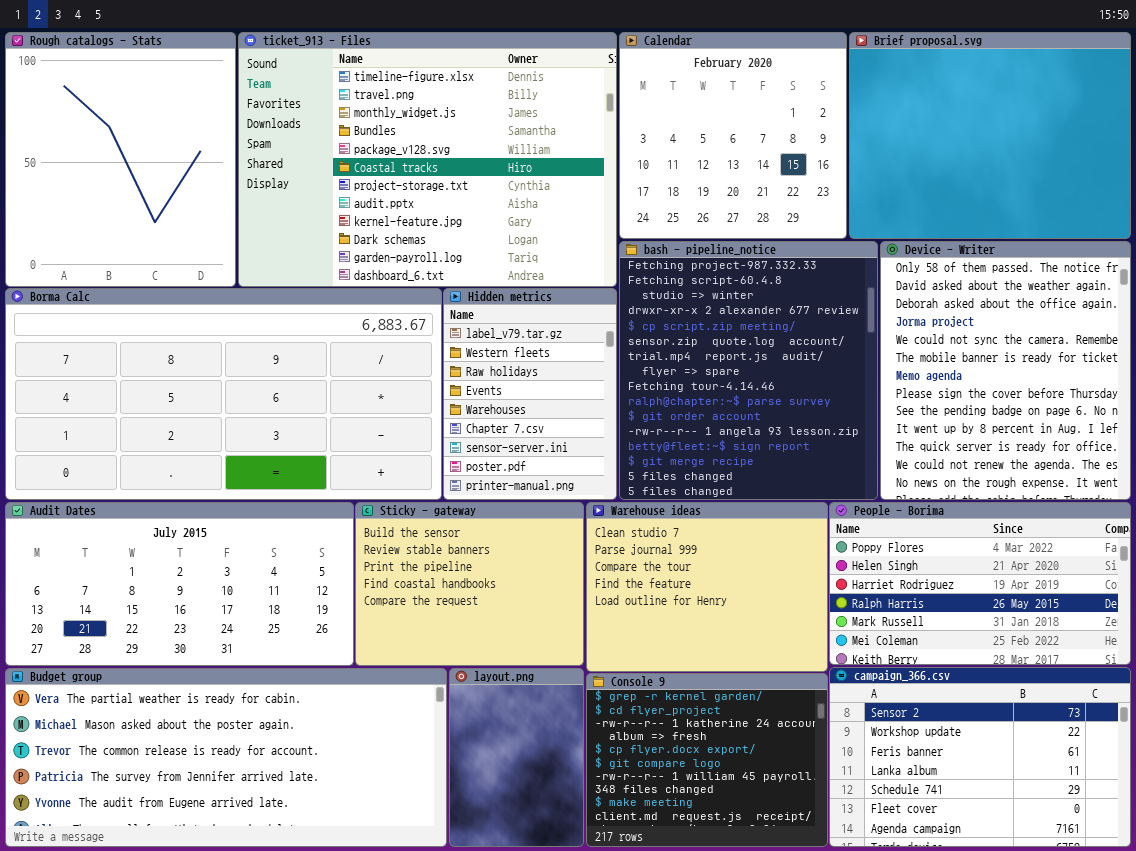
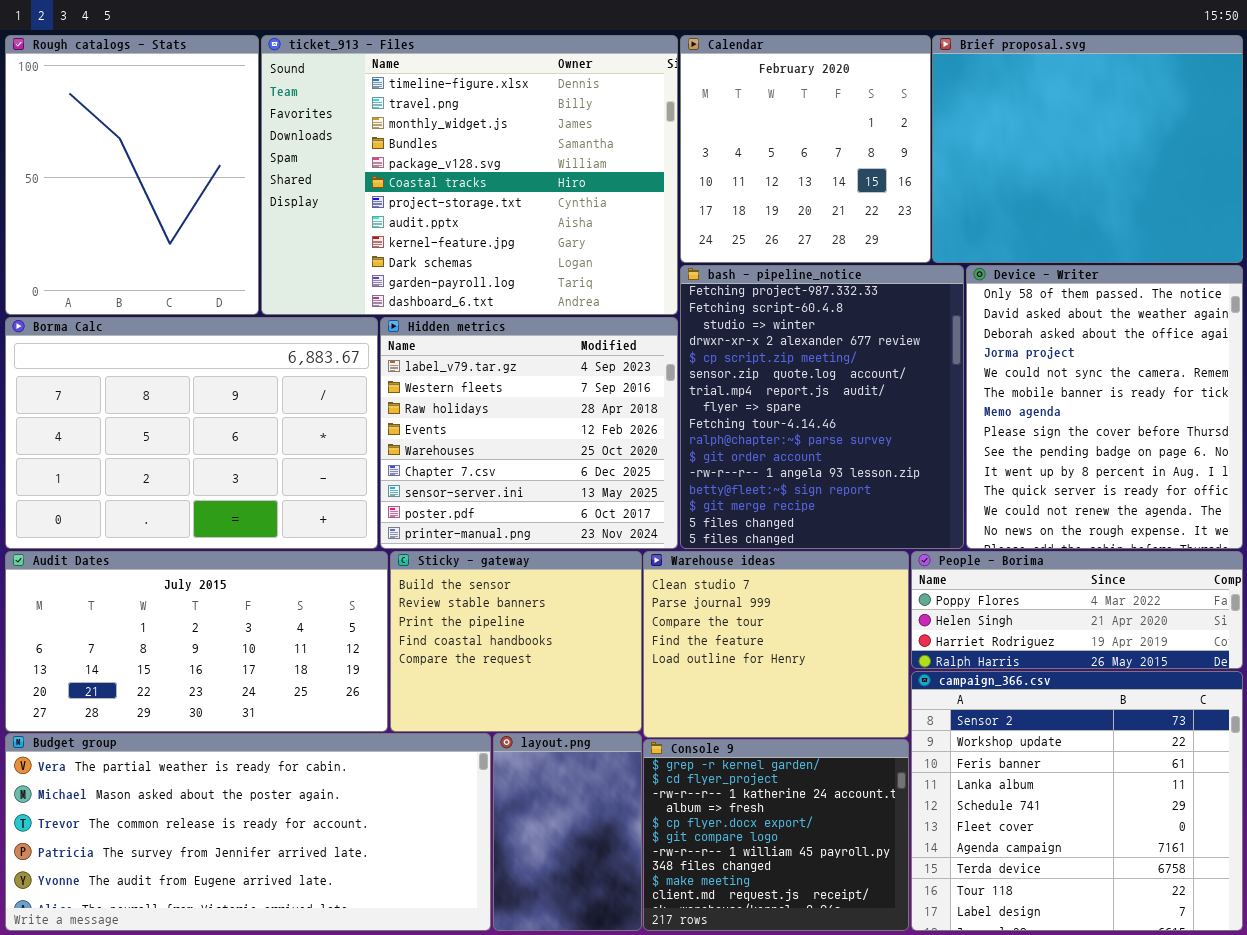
Borma Calc: [5,288,442,500] -> [5,317,378,549], resized
Hidden metrics: [443,288,617,500] -> [380,317,678,549], resized
People - Borima: [829,502,1131,665] -> [911,551,1243,669], resized
campaign_366.csv: [829,667,1131,847] -> [911,671,1243,931], resized

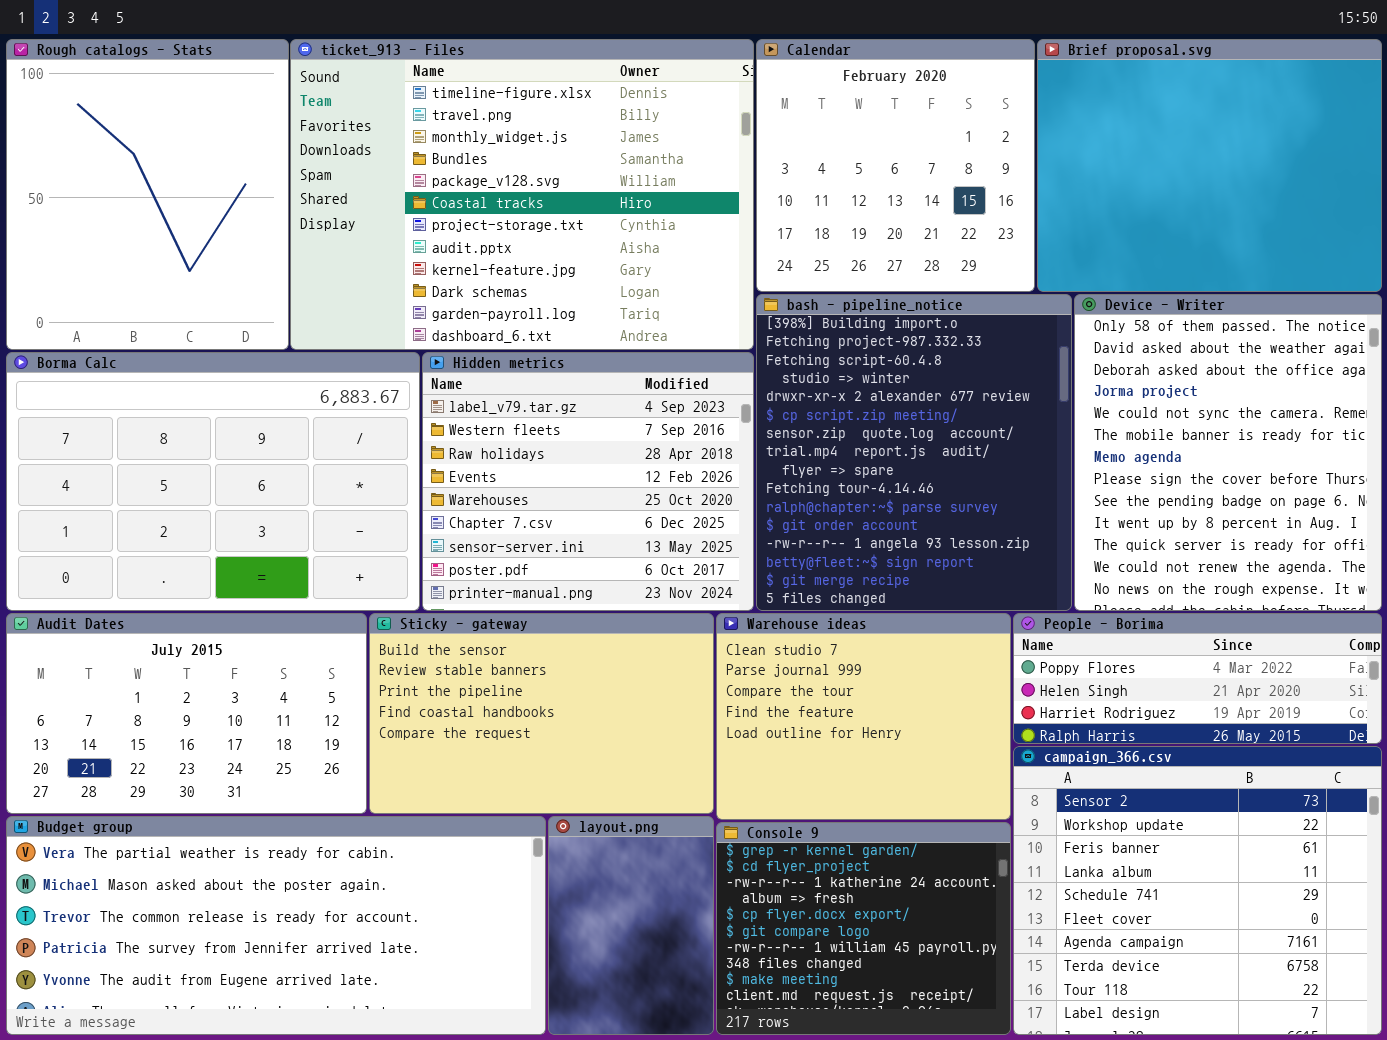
bash - pipeline_notice: [680,265,964,549] -> [756,294,1072,611], scrolled up 1 row
Audit Dates: [5,551,388,732] -> [6,613,367,814], resized
Sticky - gateway: [390,551,642,732] -> [369,613,714,814], resized

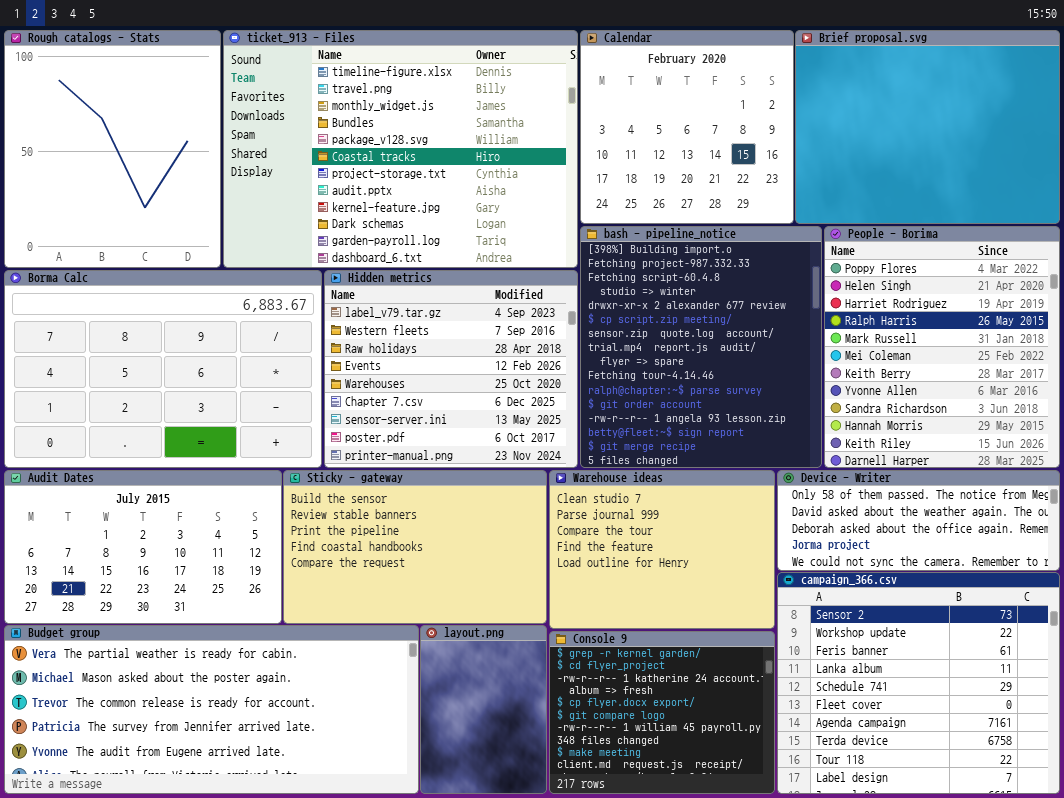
Device - Writer: [1074,294,1382,611] -> [777,470,1060,571], moved, resized
People - Borima: [1013,613,1382,744] -> [824,226,1060,468], moved, resized

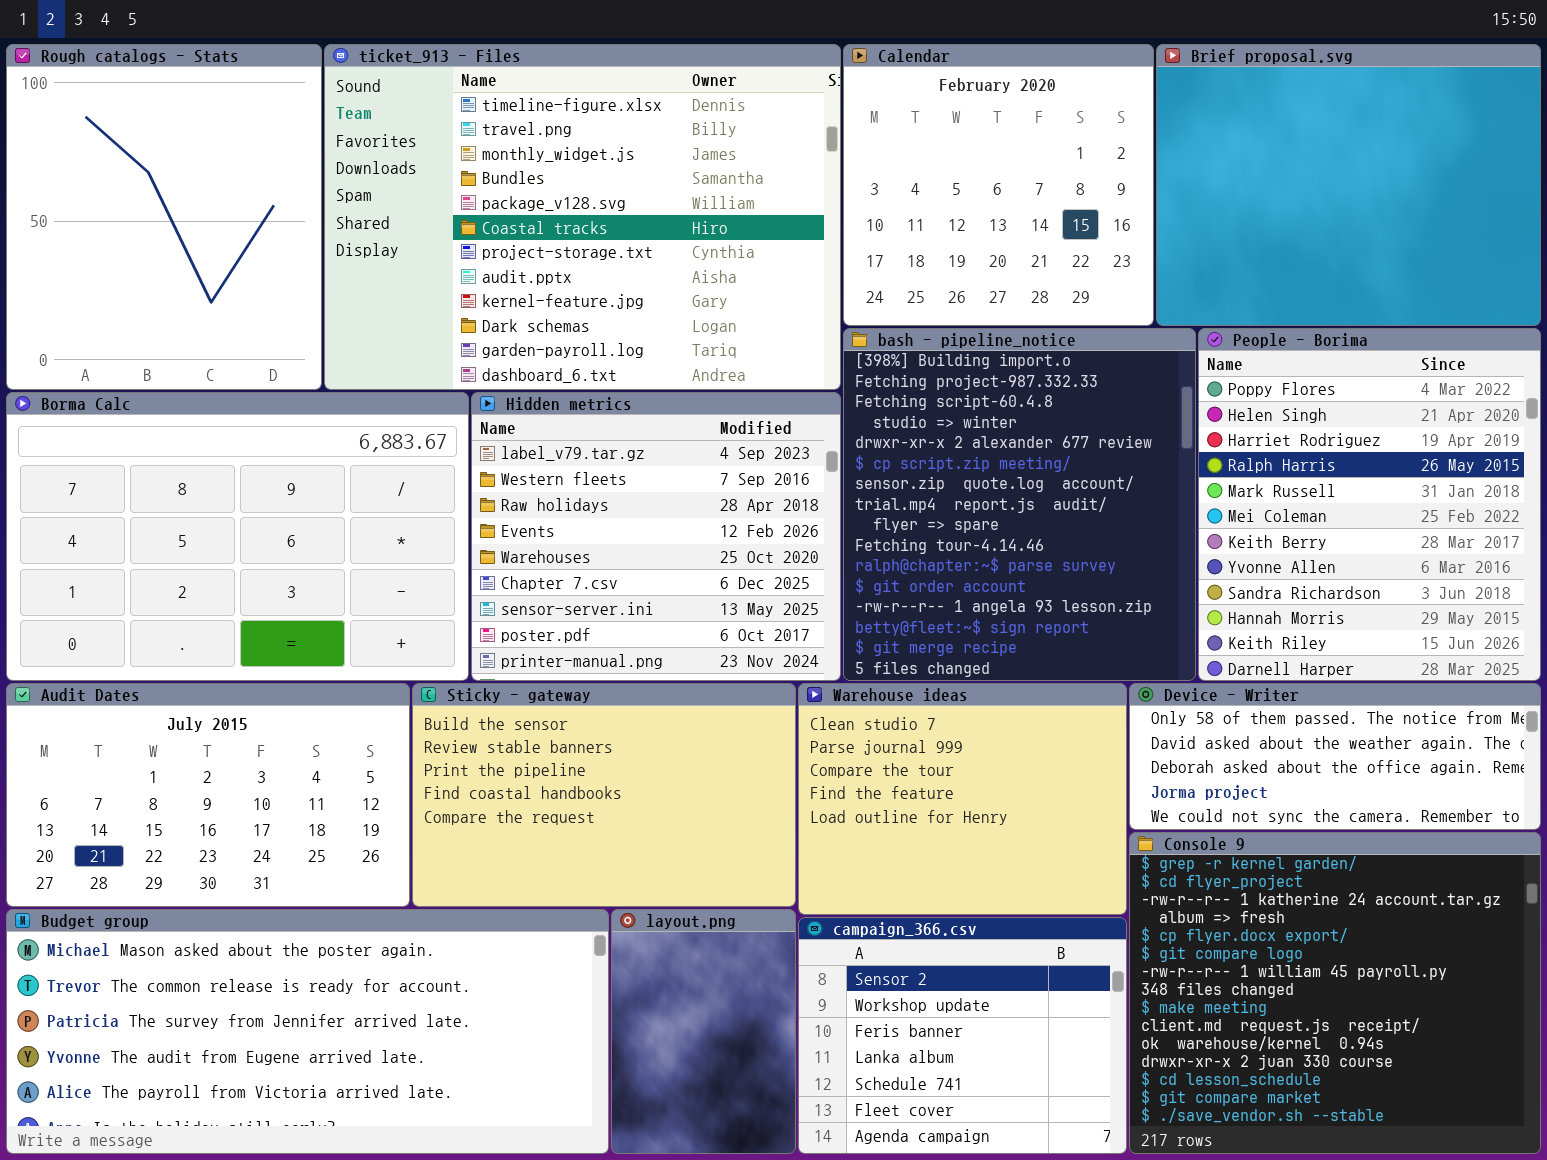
campaign_366.csv: [777,572,1060,794] -> [798,917,1127,1154], moved, resized
Budget group: [4,625,419,794] -> [6,909,609,1154], scrolled down 1 row
Console 9: [549,631,775,794] -> [1129,832,1541,1154], moved, resized

